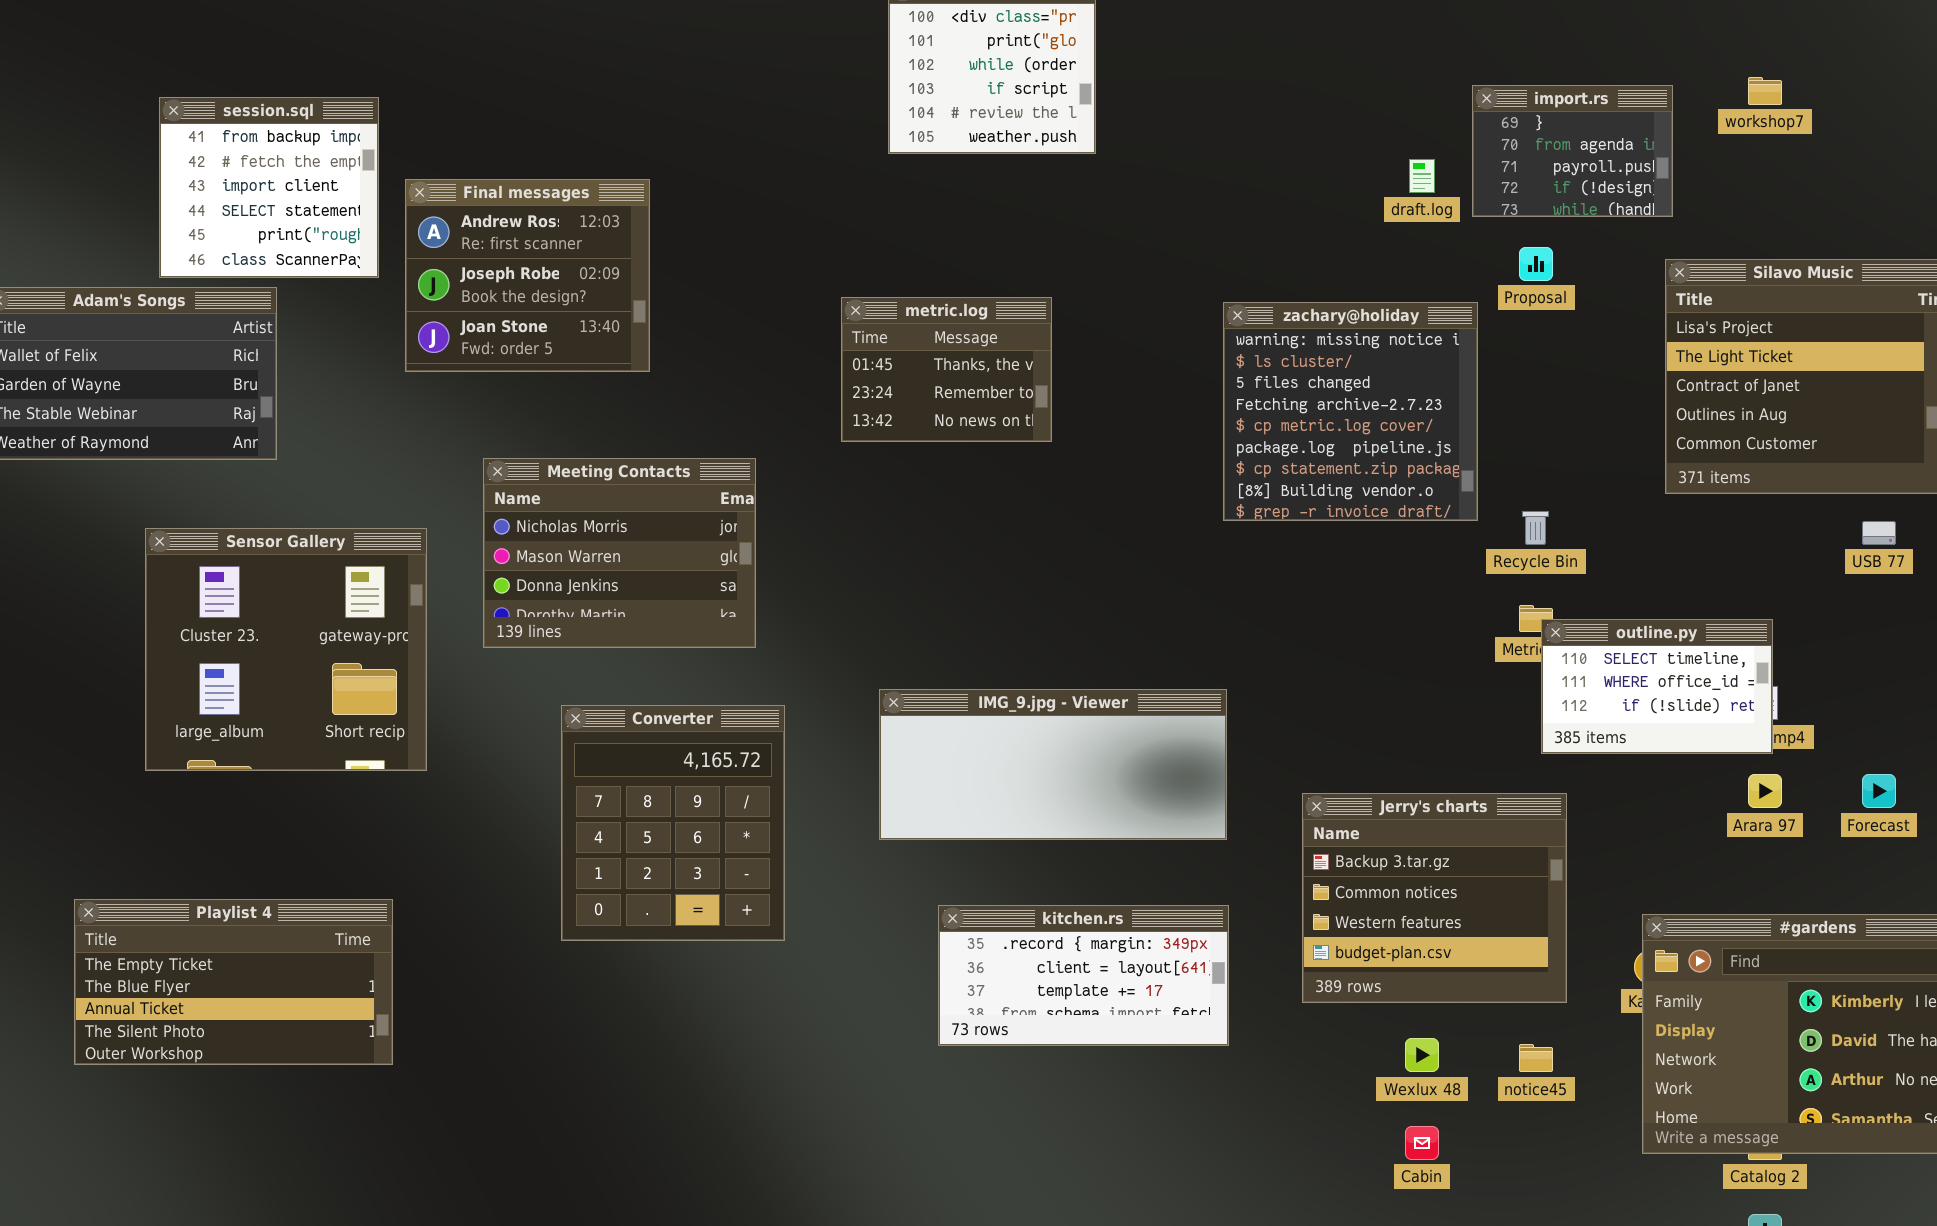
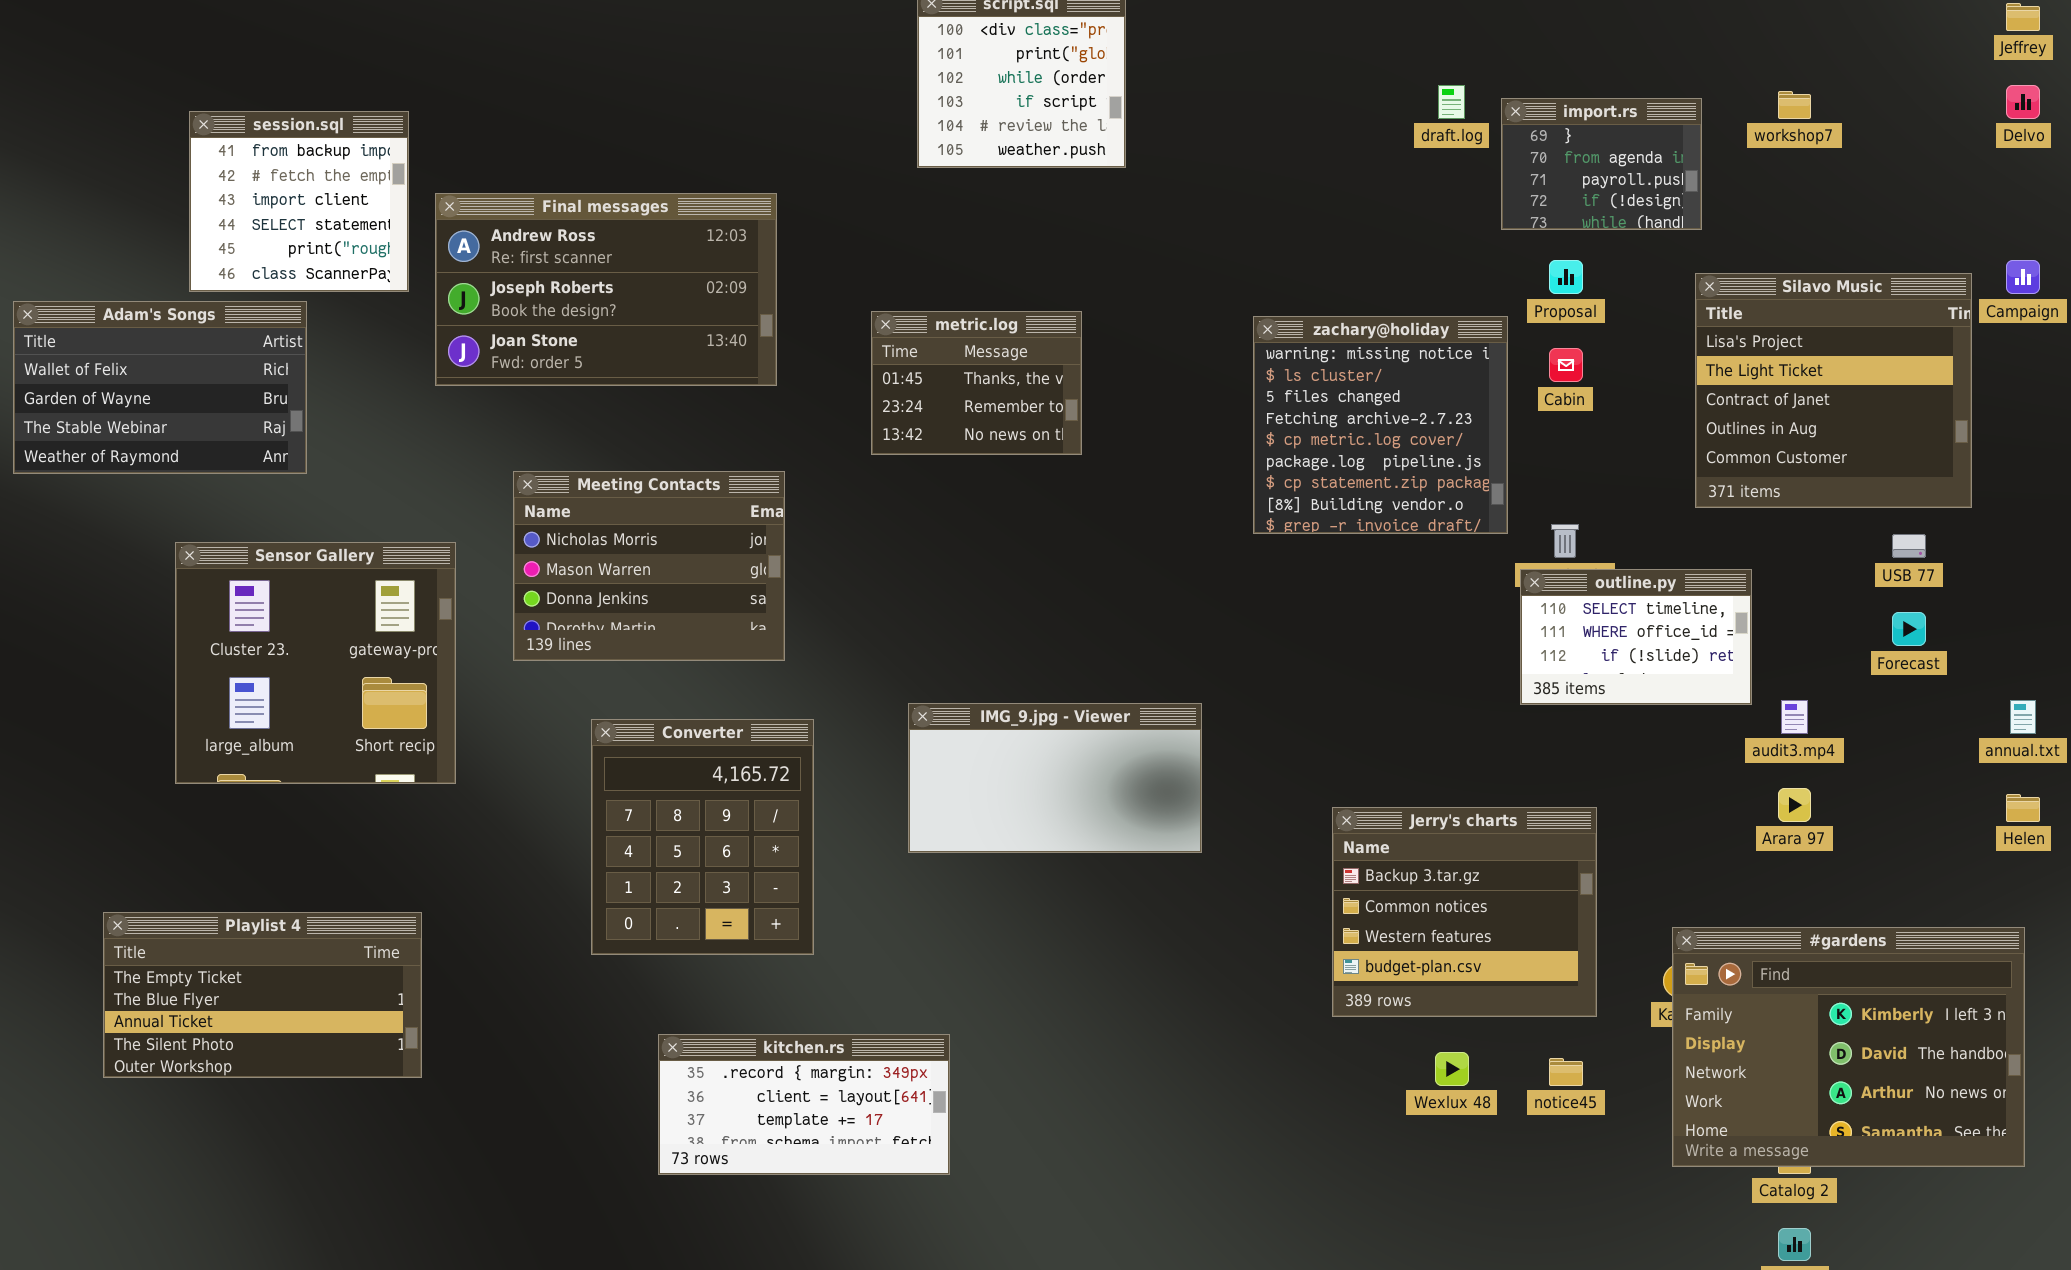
draft.log: [1409,159,1435,193] -> [1438,85,1465,119], moved
Final messages: [405,179,650,372] -> [435,193,777,386], resized
outline.py: [1541,619,1773,754] -> [1520,569,1752,705], moved
IMG_9.jpg - Viewer: [879,689,1227,840] -> [908,703,1202,853], resized
Forecast: [1862,774,1896,808] -> [1892,612,1926,646], moved
kitchen.rs: [938,905,1229,1046] -> [658,1034,950,1175], moved
Cabin: [1405,1126,1439,1160] -> [1549,348,1583,382], moved

